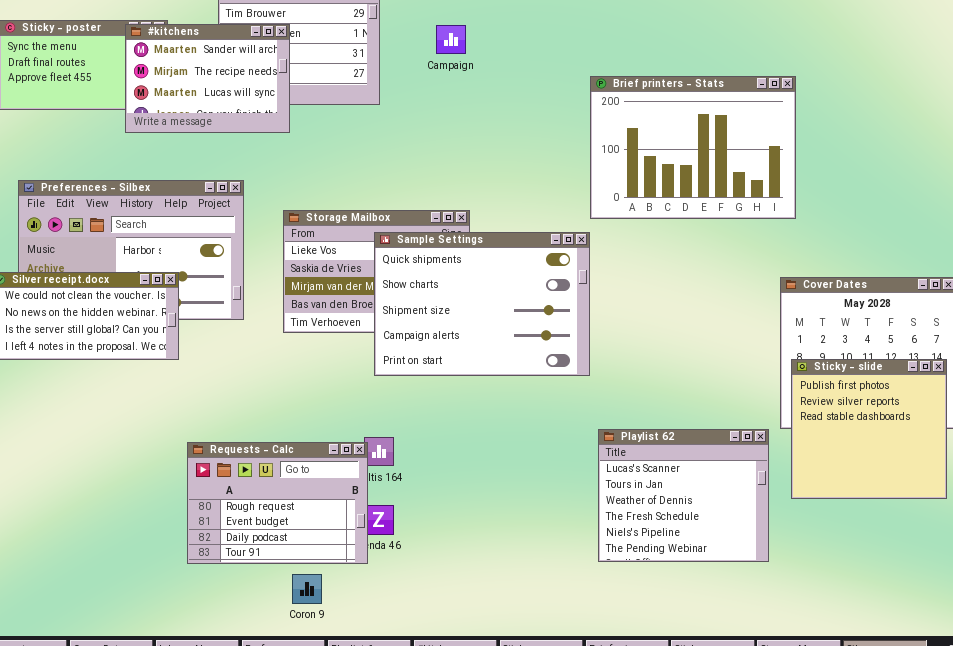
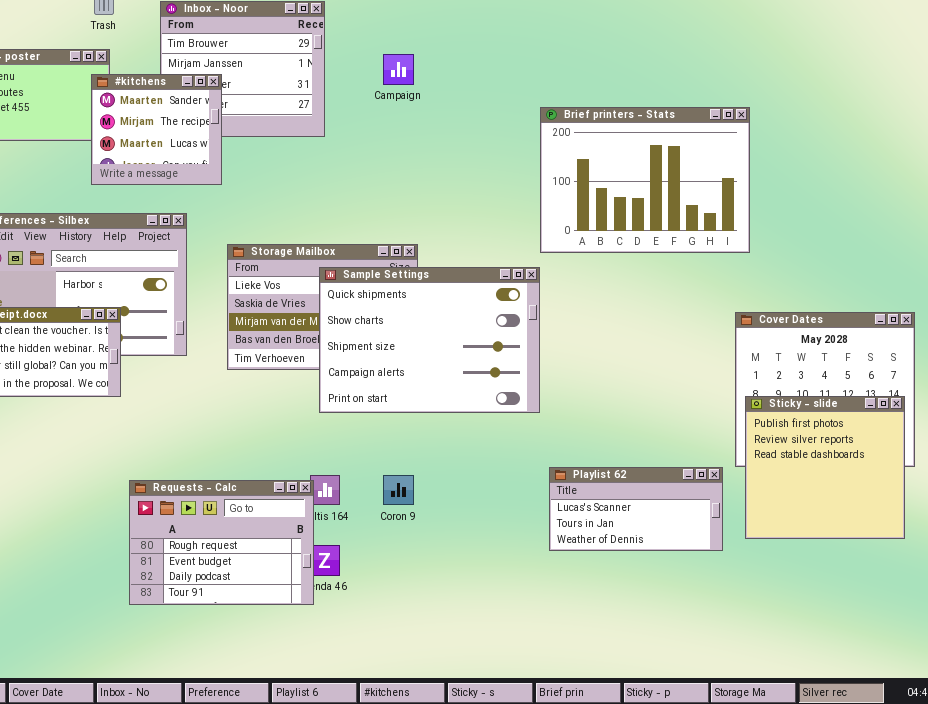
#kitchens: [125,24,290,133] -> [91,74,222,185], moved, resized
Playlist 62: [598,429,769,562] -> [549,467,723,551], resized
Coron 9: [292,574,322,604] -> [383,475,414,505], moved

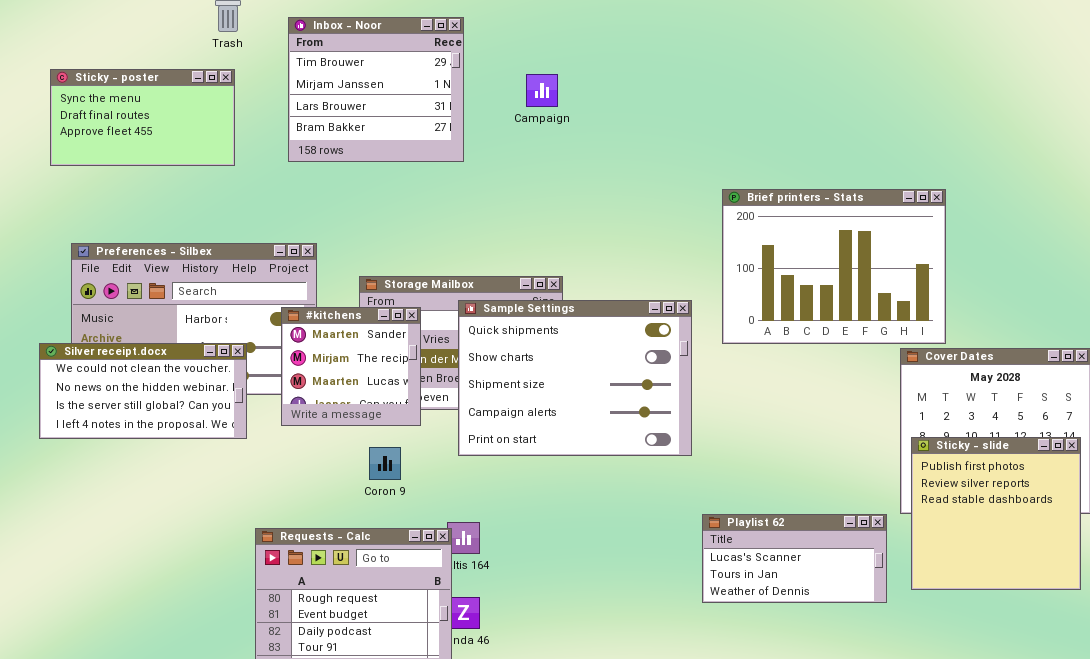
#kitchens: [91,74,222,185] -> [281,307,421,426], moved
Brief printers - Stats: [540,107,750,253] -> [722,189,946,344], moved
Coron 9: [383,475,414,505] -> [369,447,401,480], moved

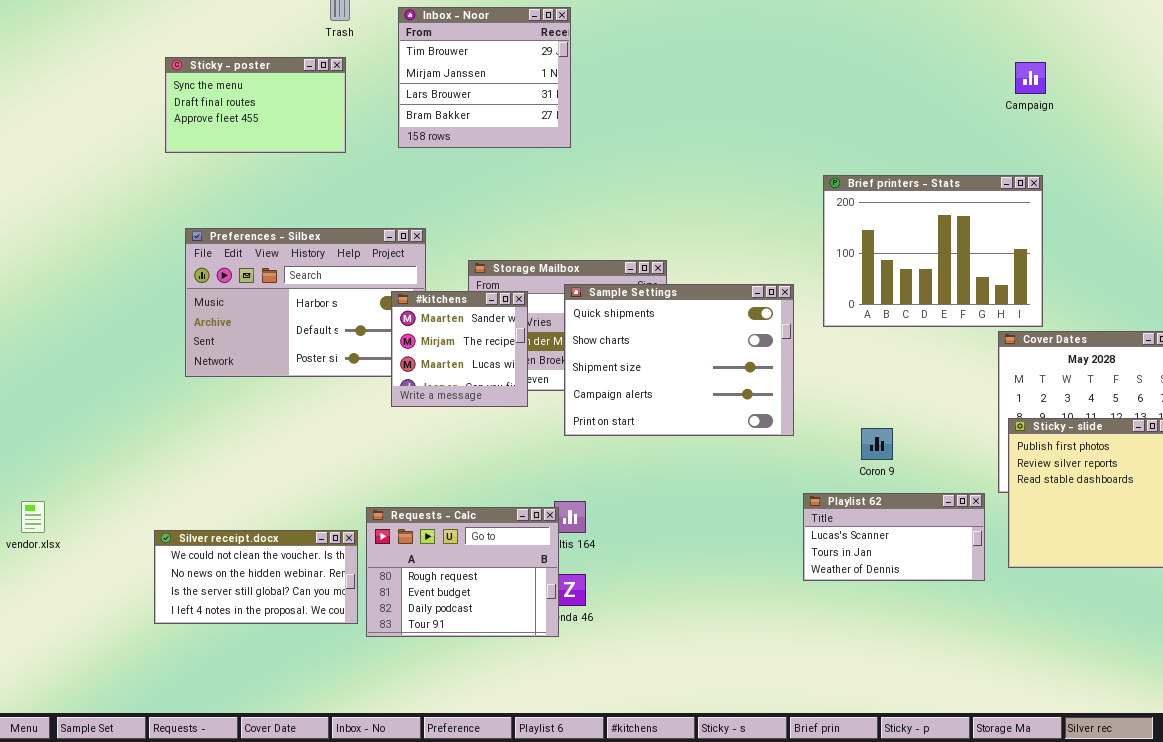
Campaign: [526,74,558,107] -> [1015,62,1046,94], moved
Silver receipt.docx: [39,343,247,439] -> [154,530,358,624], moved
Coron 9: [369,447,401,480] -> [861,428,893,460], moved

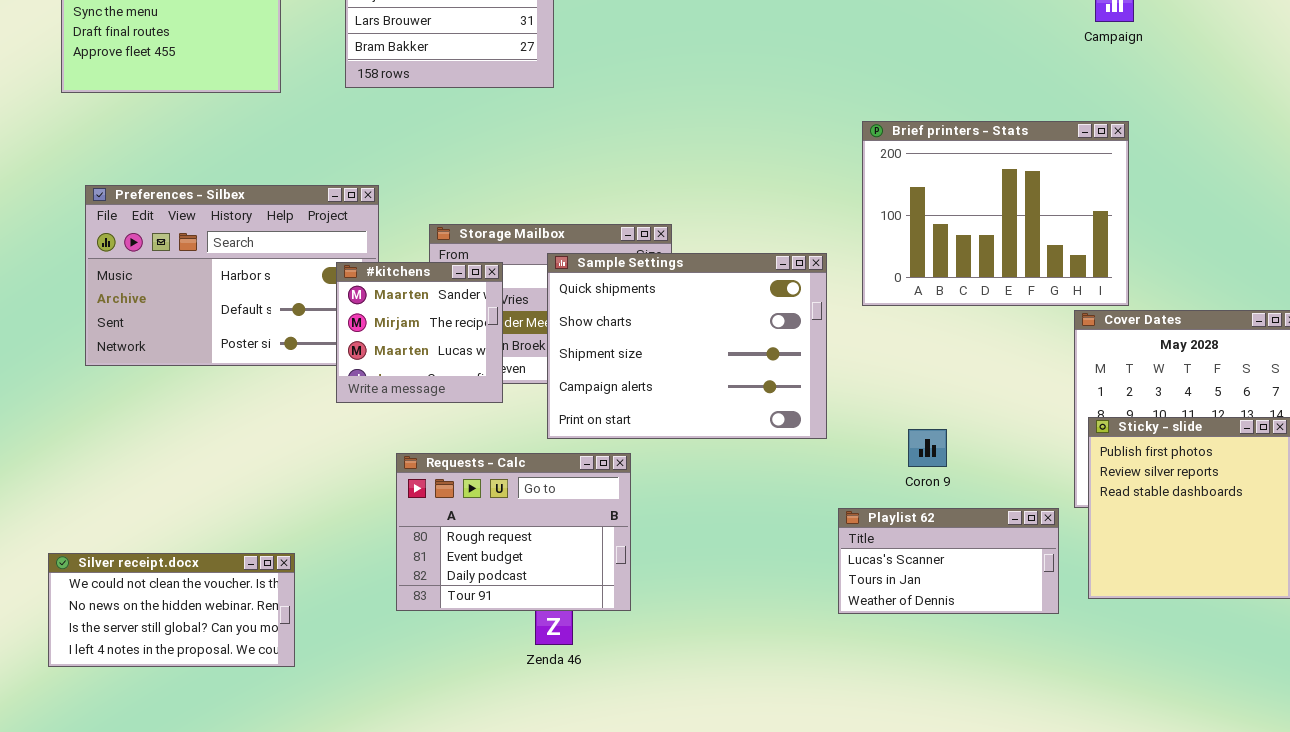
Requests - Calc: [366,507,559,637] -> [396,453,631,611], moved

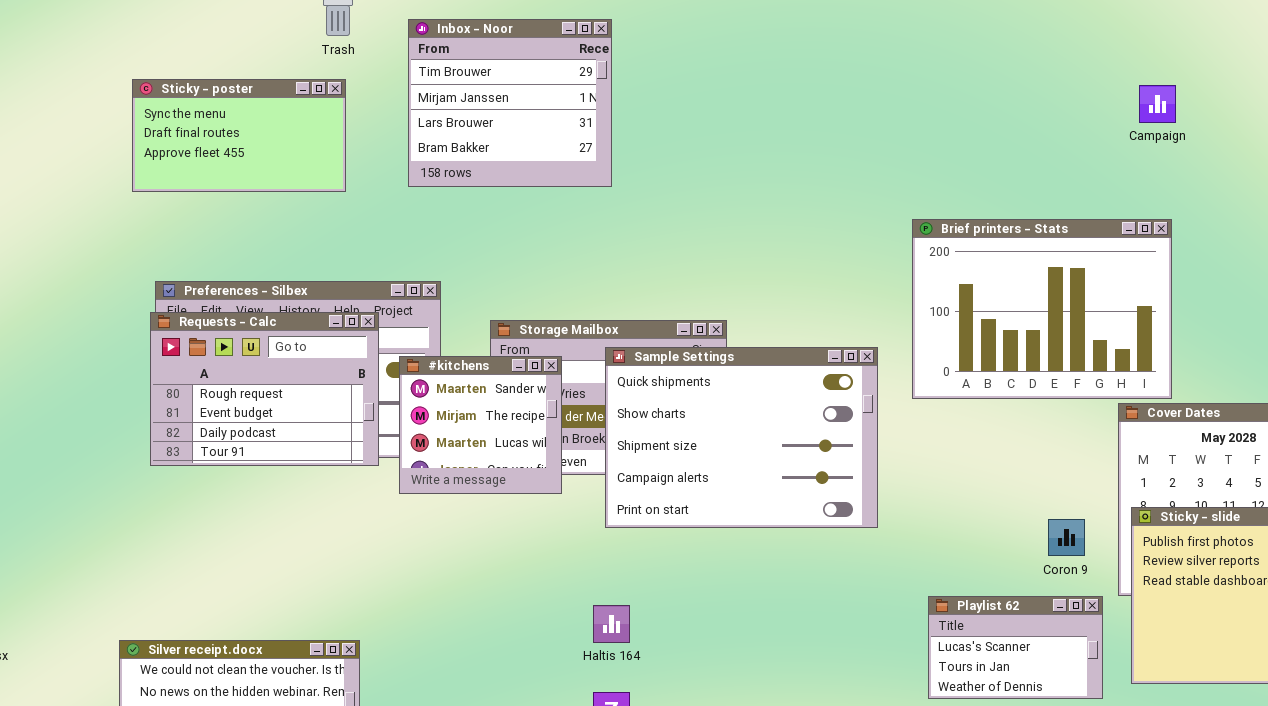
Coron 9: [908,429,947,467] -> [1048,519,1085,556], moved
Requests - Calc: [396,453,631,611] -> [150,312,379,466], moved
Playlist 62: [838,508,1059,614] -> [928,596,1103,699], resized

